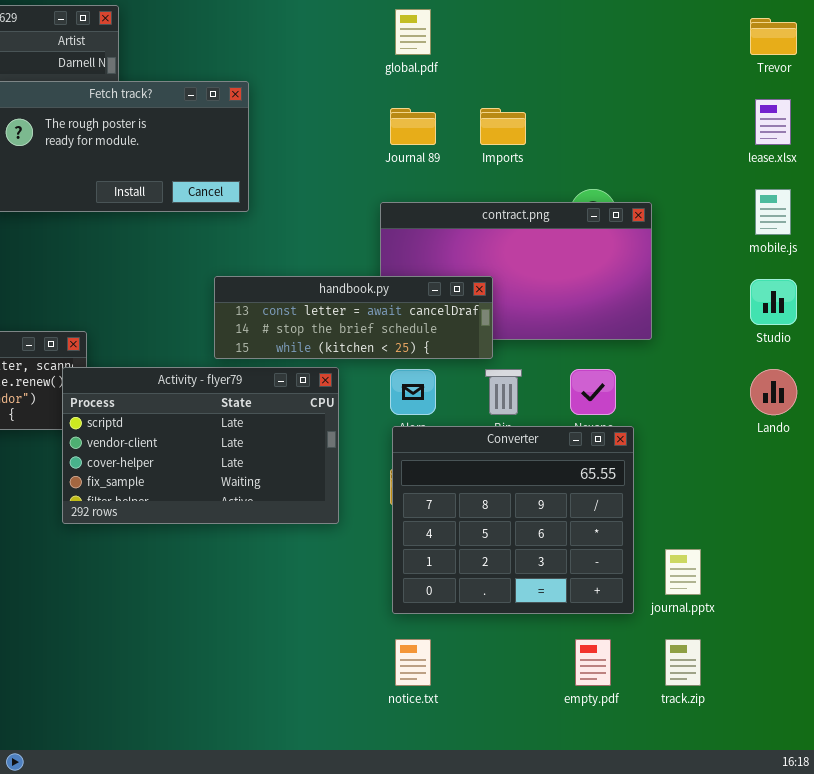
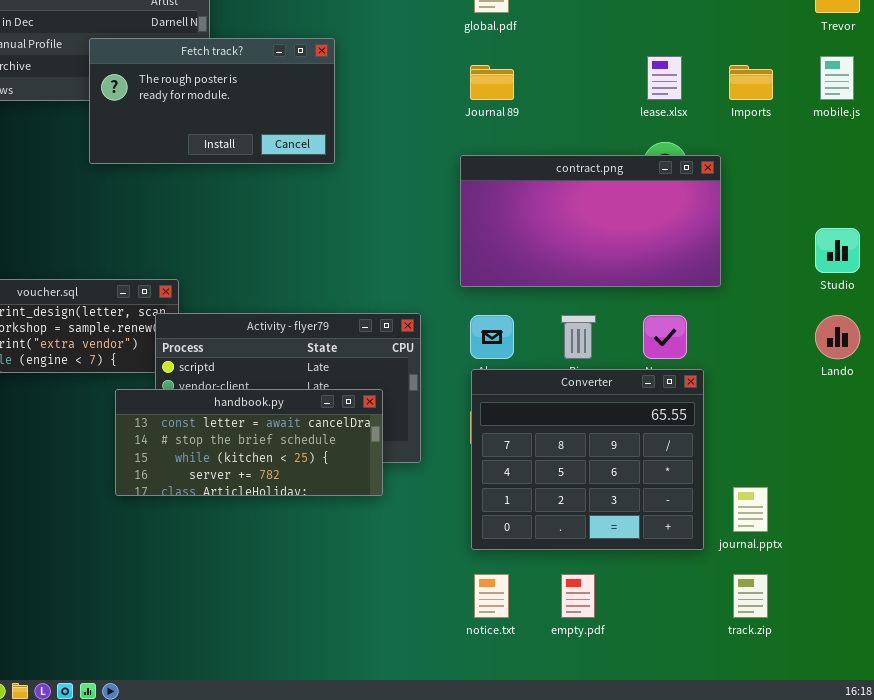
lease.xlsx: [755,99,791,145] -> [647,56,682,100], moved
Imports: [480,108,526,145] -> [729,65,773,100], moved
mobile.js: [755,189,791,235] -> [820,56,854,100], moved
handbook.py: [214,276,493,359] -> [115,389,383,496], moved, resized
empty.pdf: [575,639,611,686] -> [561,574,595,618], moved

